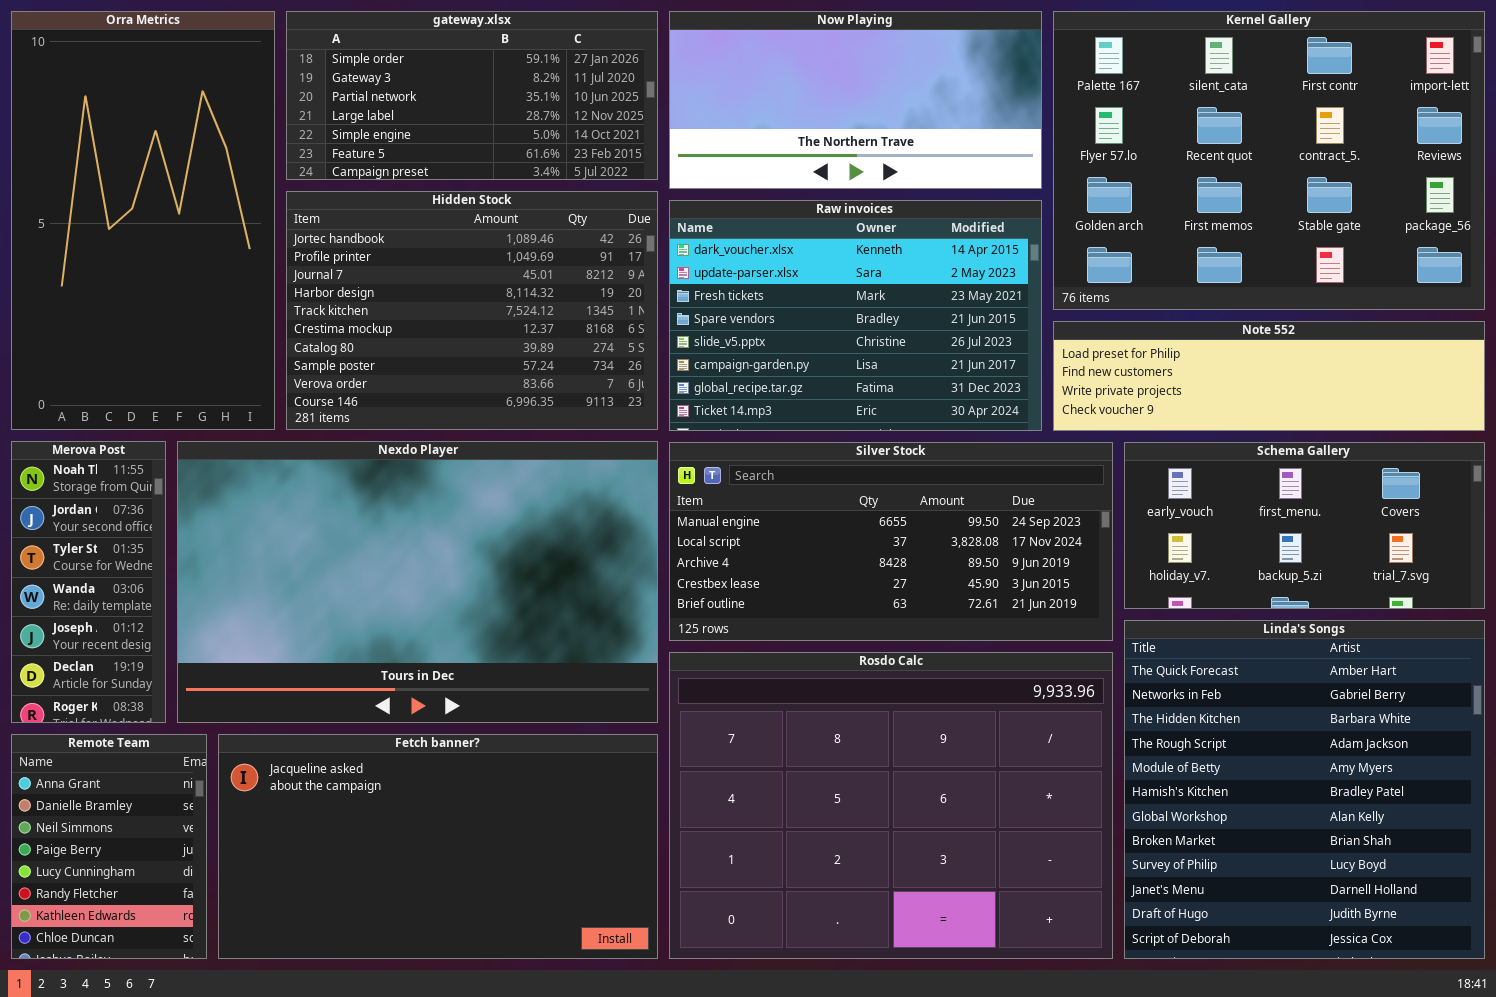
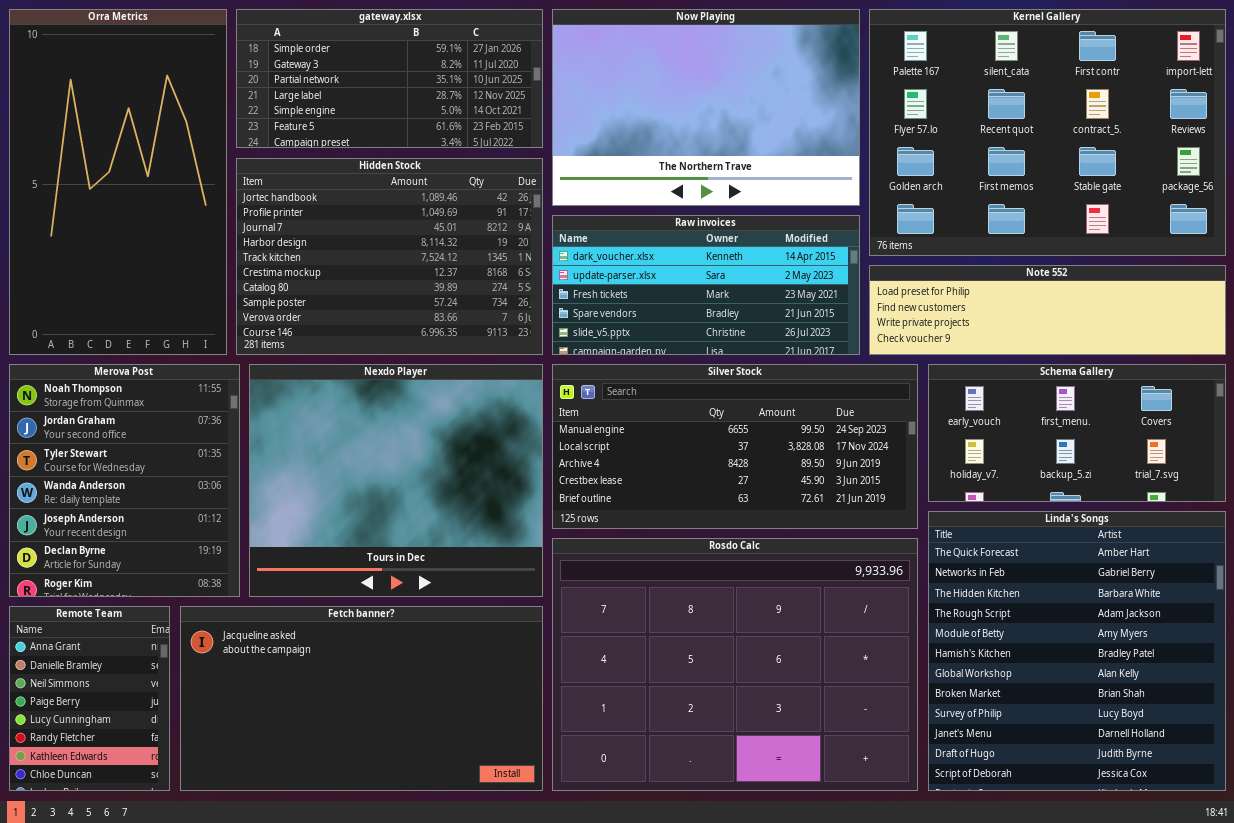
Now Playing: [669,11,1042,189] -> [552,9,860,206], resized
Raw invoices: [669,200,1042,431] -> [552,215,860,355], resized
Merova Post: [11,441,166,723] -> [9,364,240,597], resized
Nexdo Player: [177,441,658,723] -> [249,364,543,597], resized

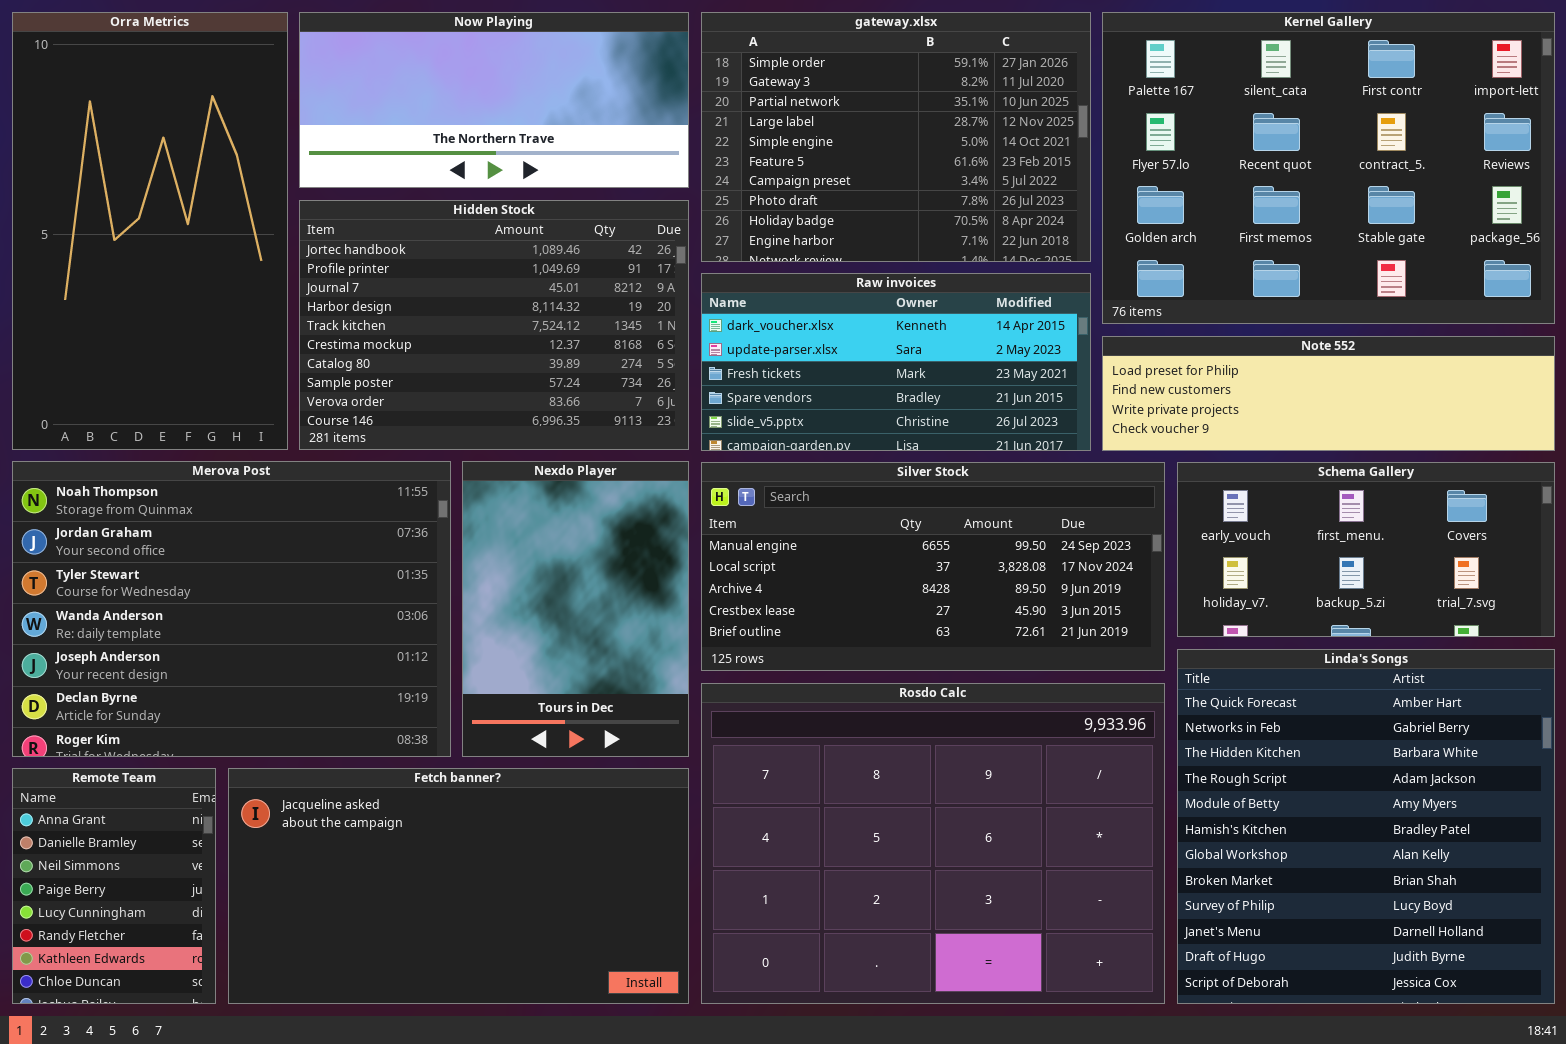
gateway.xlsx: [236,9,543,148] -> [701,12,1091,262], moved, resized
Now Playing: [552,9,860,206] -> [299,12,689,188], moved, resized
Merova Post: [9,364,240,597] -> [12,461,451,757], resized
Nexdo Player: [249,364,543,597] -> [462,461,689,757], resized

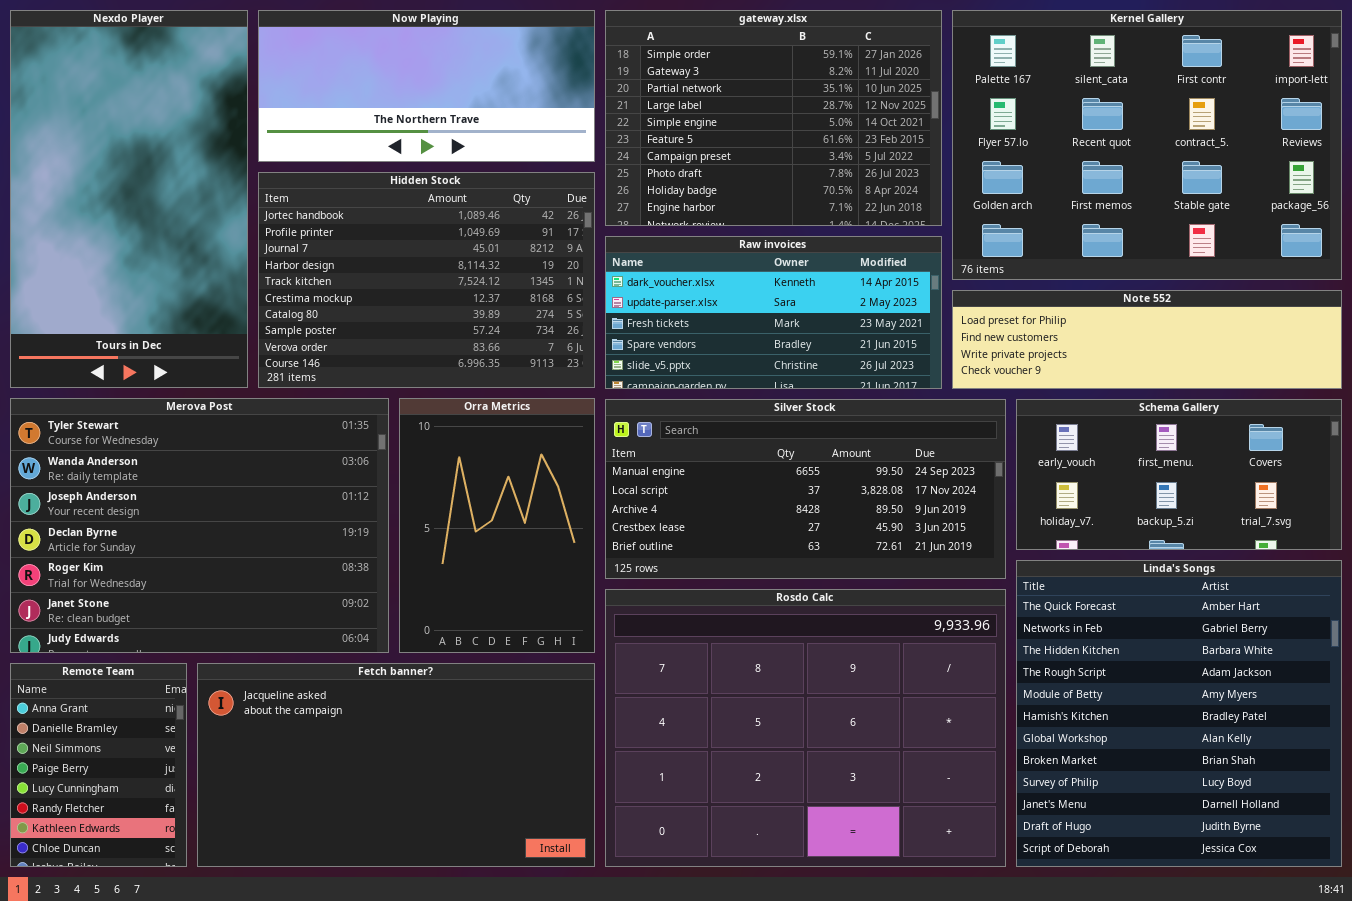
Orra Metrics: [12,12,288,450] -> [399,398,595,653], moved, resized
Merova Post: [12,461,451,757] -> [10,398,389,653], scrolled down 2 rows
Nexdo Player: [462,461,689,757] -> [10,10,248,388], moved, resized

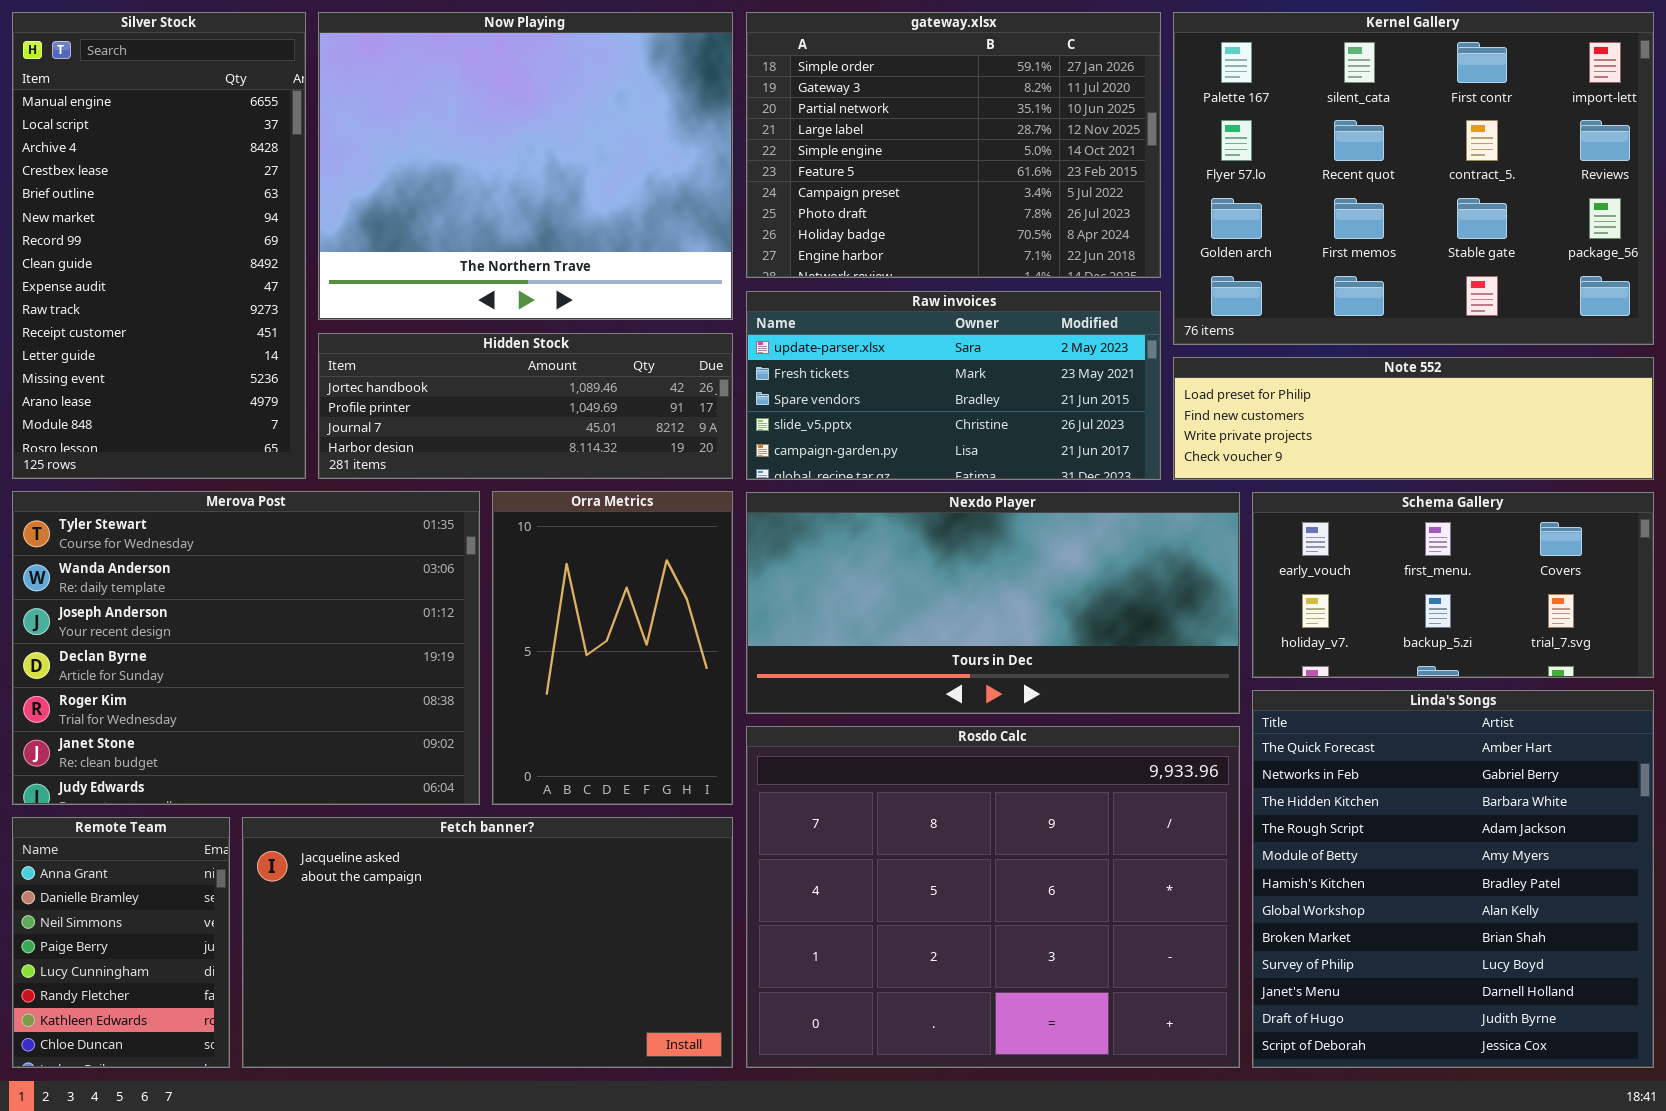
Nexdo Player: [10,10,248,388] -> [746,492,1240,714], moved, resized
Now Playing: [258,10,595,162] -> [318,12,733,320], resized
Hidden Stock: [258,172,595,388] -> [318,333,733,479], resized
Raw invoices: [605,236,942,389] -> [746,291,1161,480], scrolled down 1 row
Silver Stock: [605,399,1006,579] -> [12,12,306,479], moved, resized

